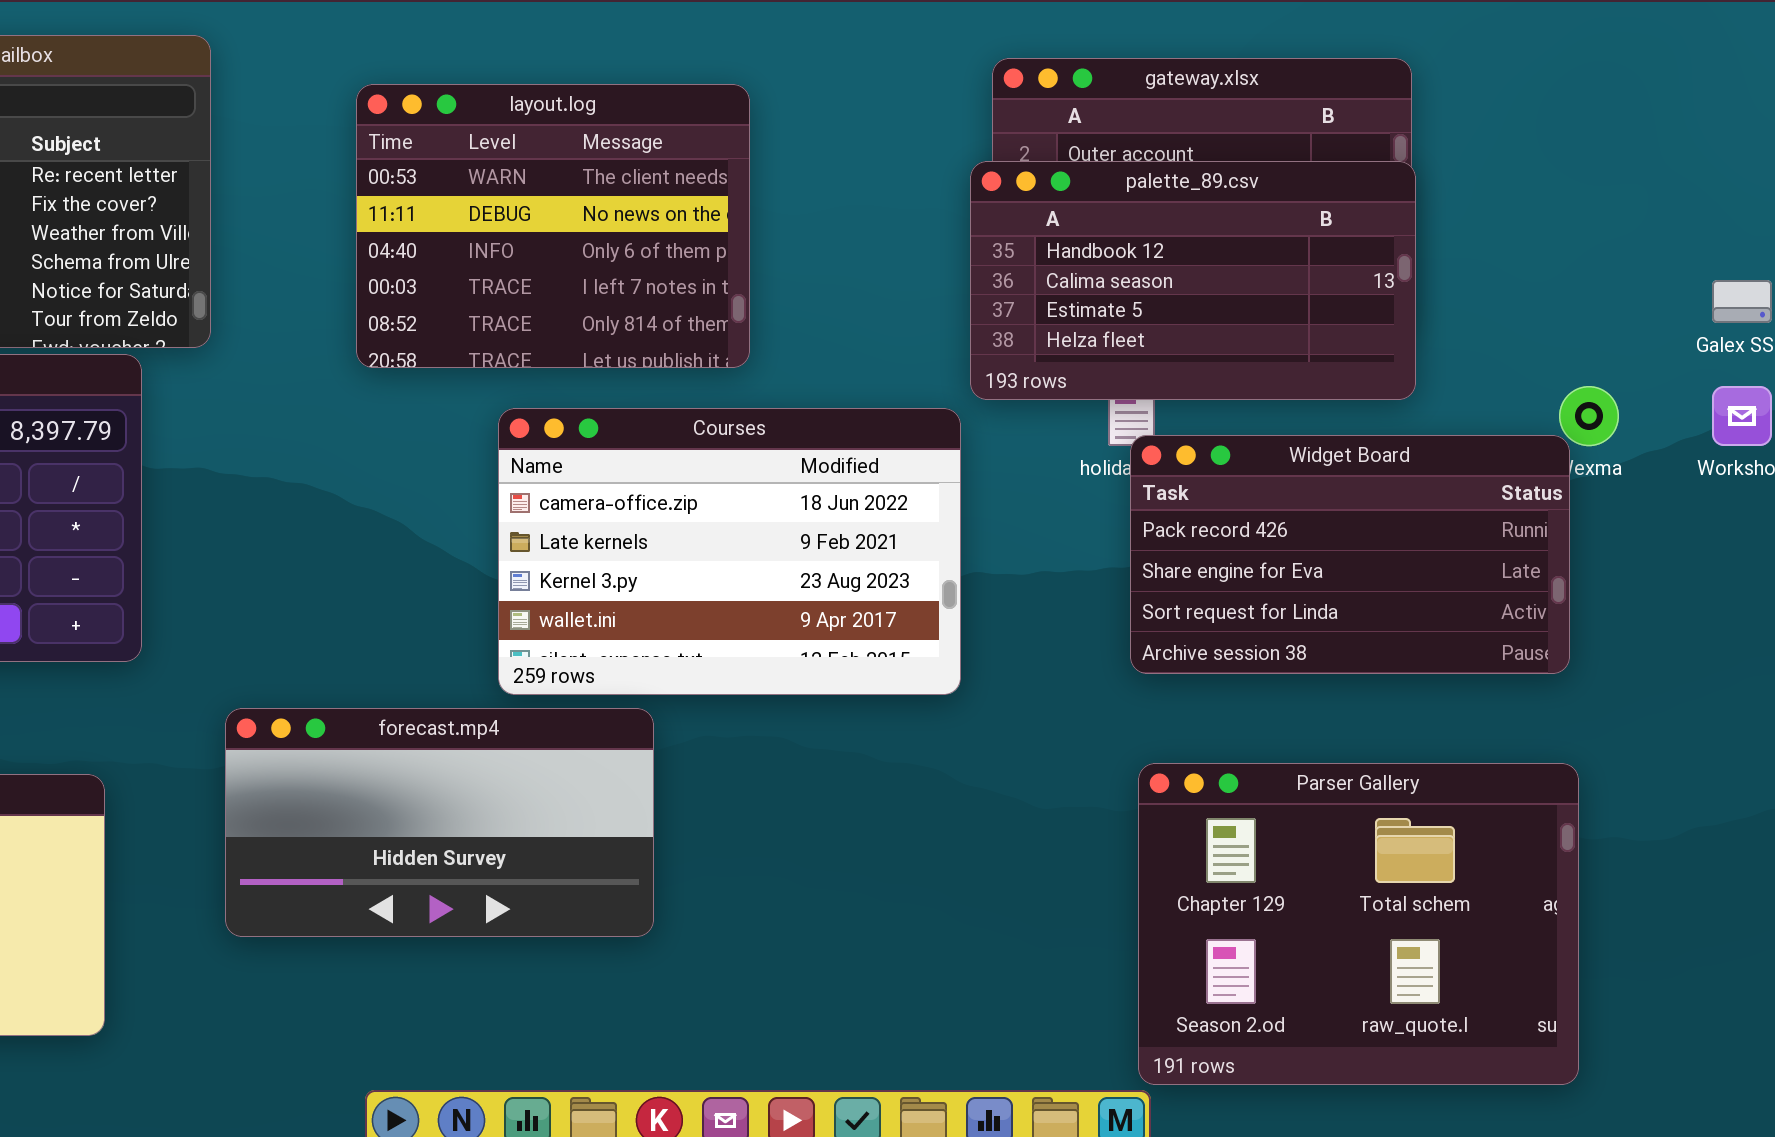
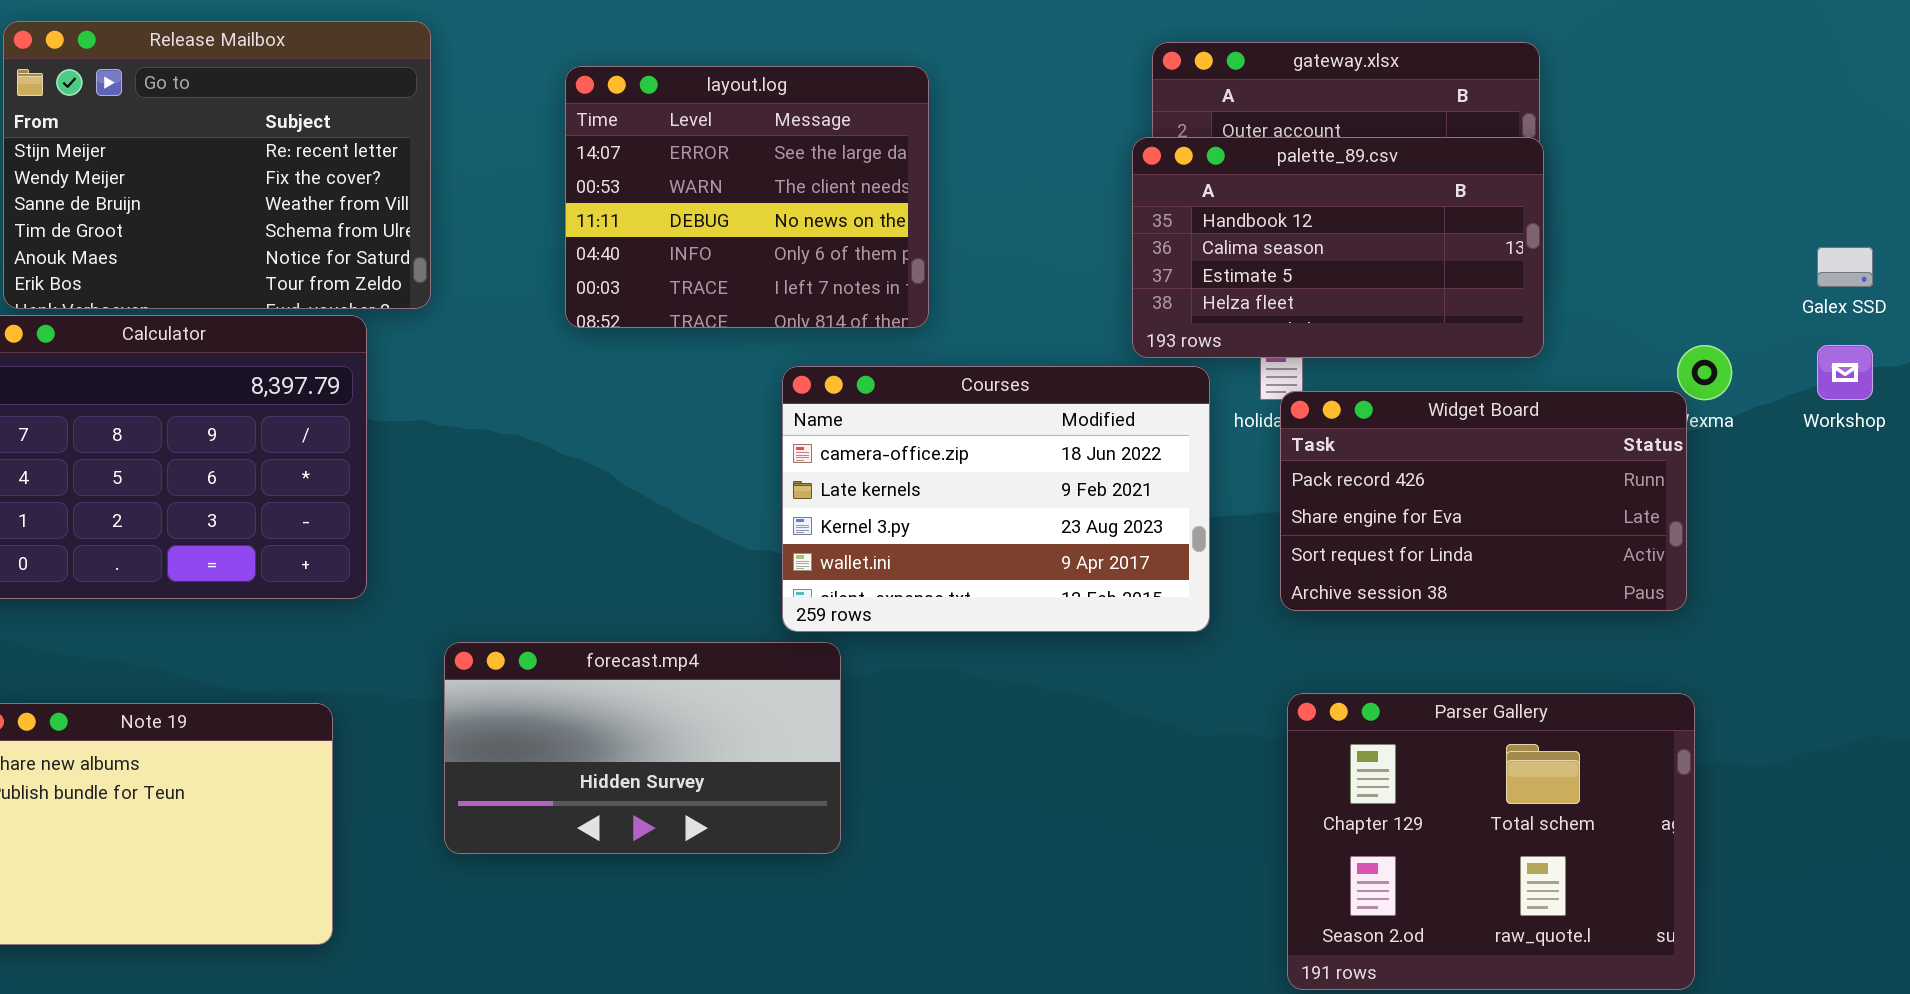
layout.log: [356,84,750,368] -> [565,66,929,328], scrolled up 1 row
Courses: [498,408,961,695] -> [782,366,1210,632], moved

